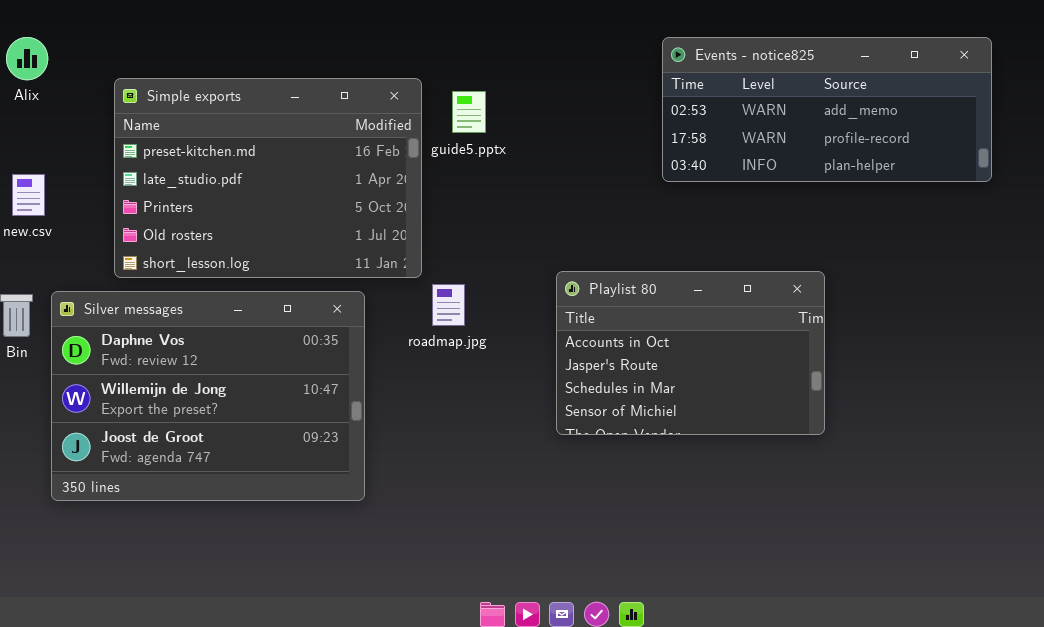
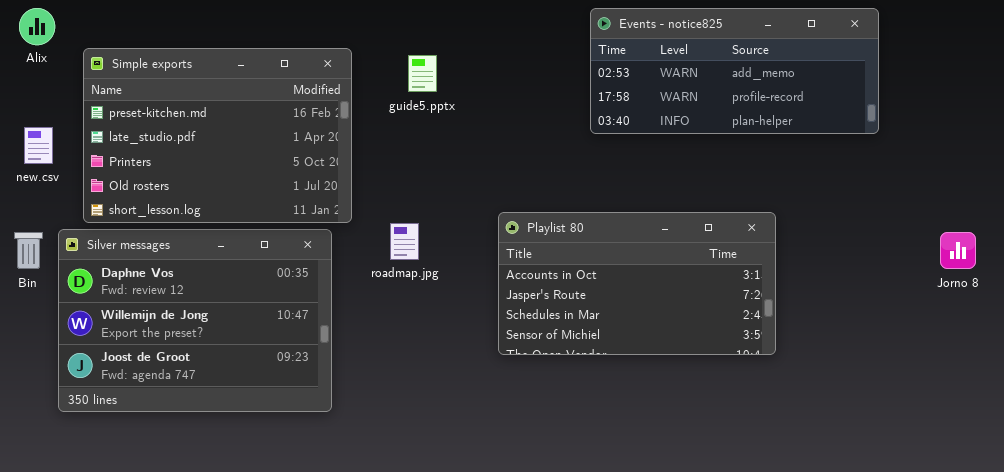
Simple exports: [114,78,422,278] -> [83,48,352,223], moved
Playlist 80: [556,271,825,435] -> [498,212,776,355], resized

